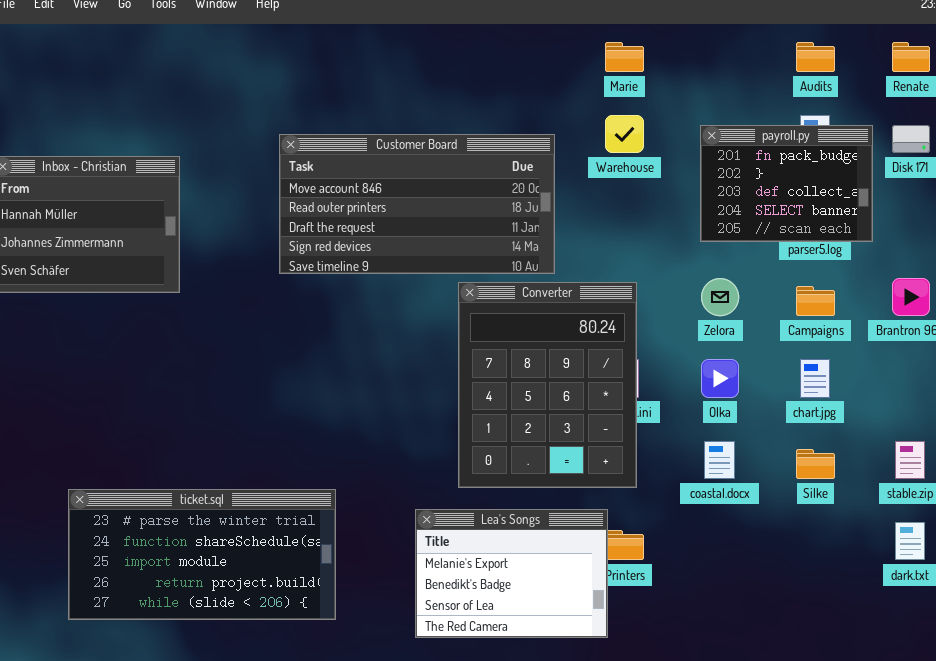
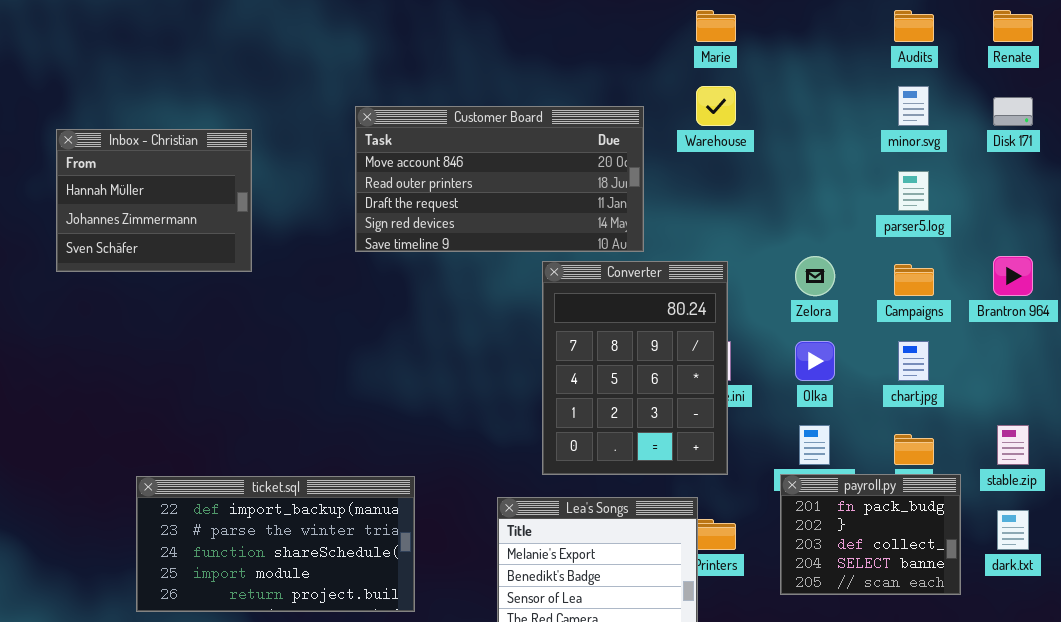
payroll.py: [700,125,873,242] -> [780,474,961,595], moved
ticket.sql: [68,489,336,620] -> [136,476,415,612], scrolled up 1 row

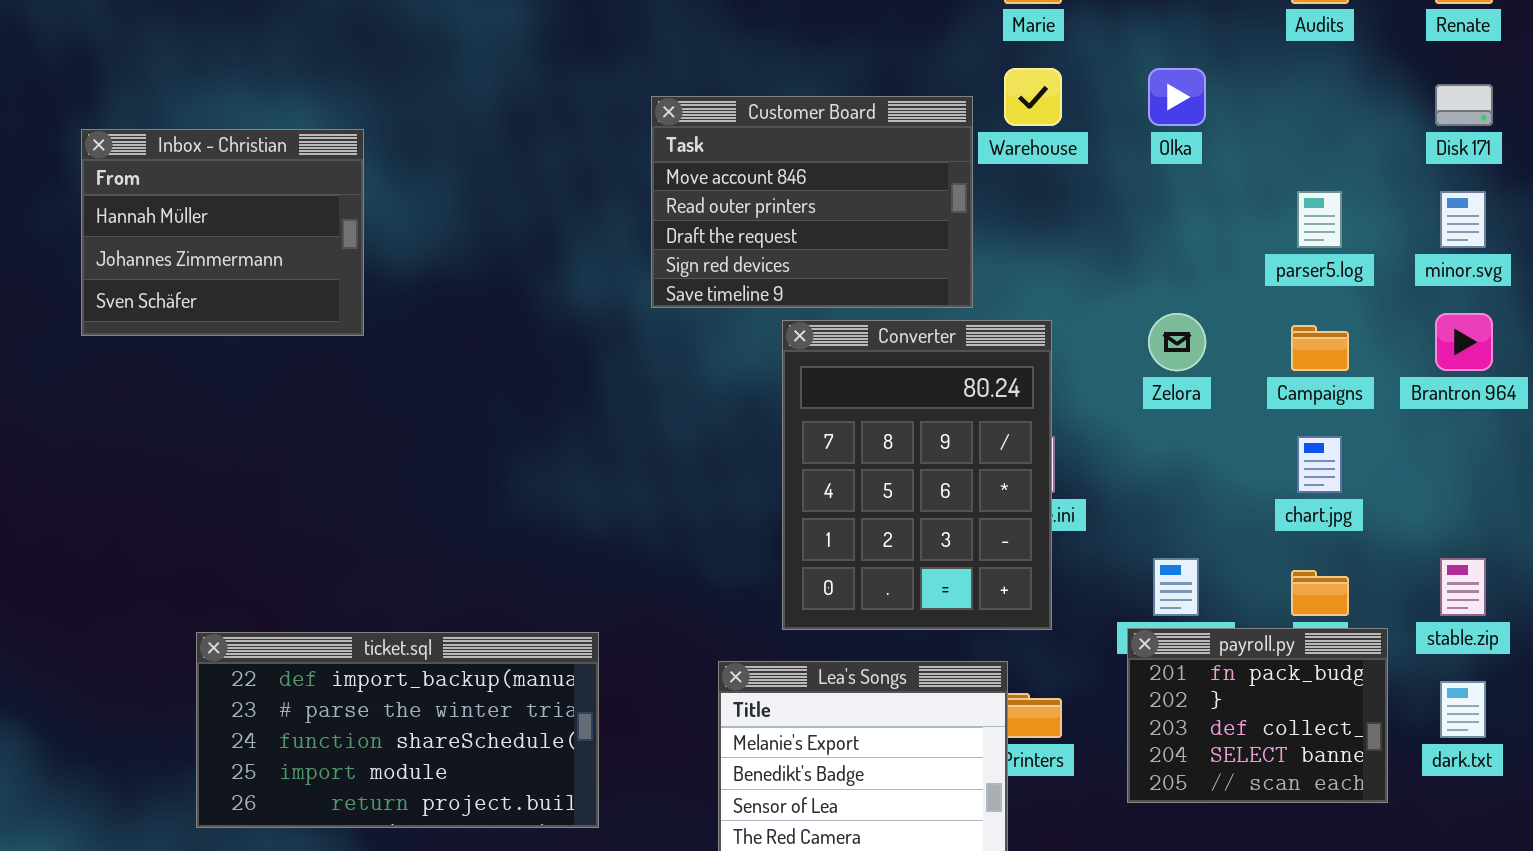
minor.svg: [898,86,929,126] -> [1440,191,1486,248], moved
Customer Board: [355,106,644,252] -> [651,96,973,308], moved, resized
Olka: [795,341,835,381] -> [1148,68,1206,126], moved

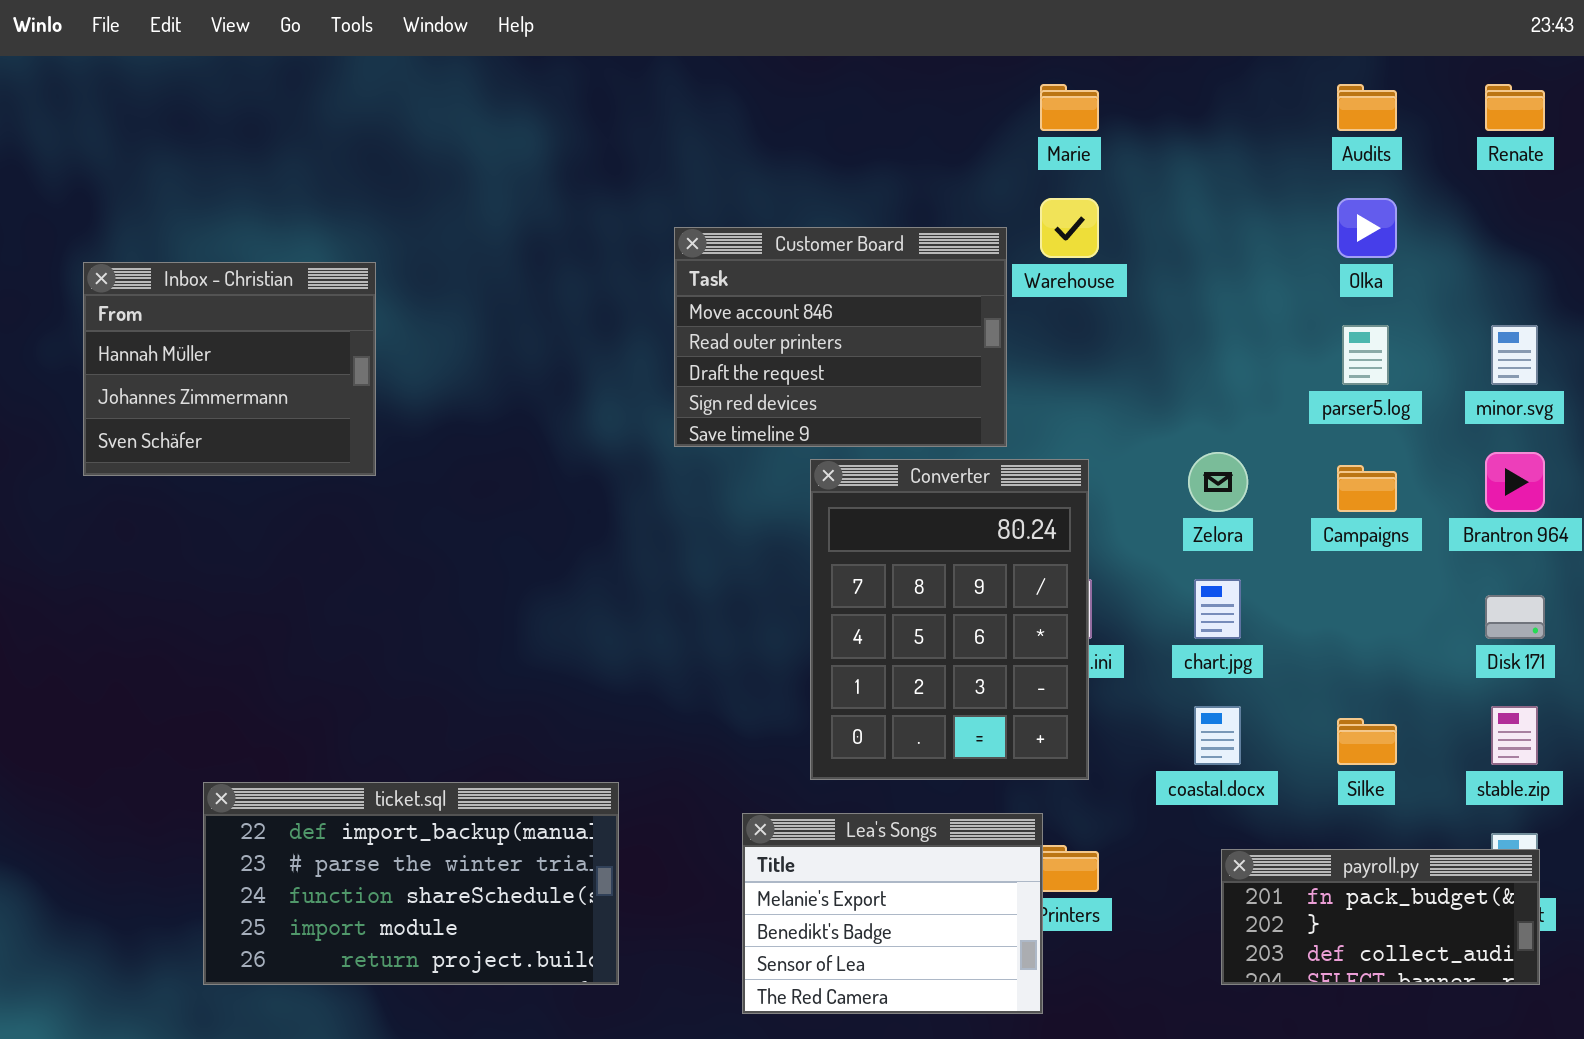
Olka: [1148,68,1206,126] -> [1337,198,1397,258], moved
Disk 171: [1435,84,1493,126] -> [1485,595,1545,639], moved
chart.jpg: [1297,436,1342,493] -> [1194,579,1241,639], moved
payroll.py: [1127,628,1388,803] -> [1221,849,1540,985], moved, resized

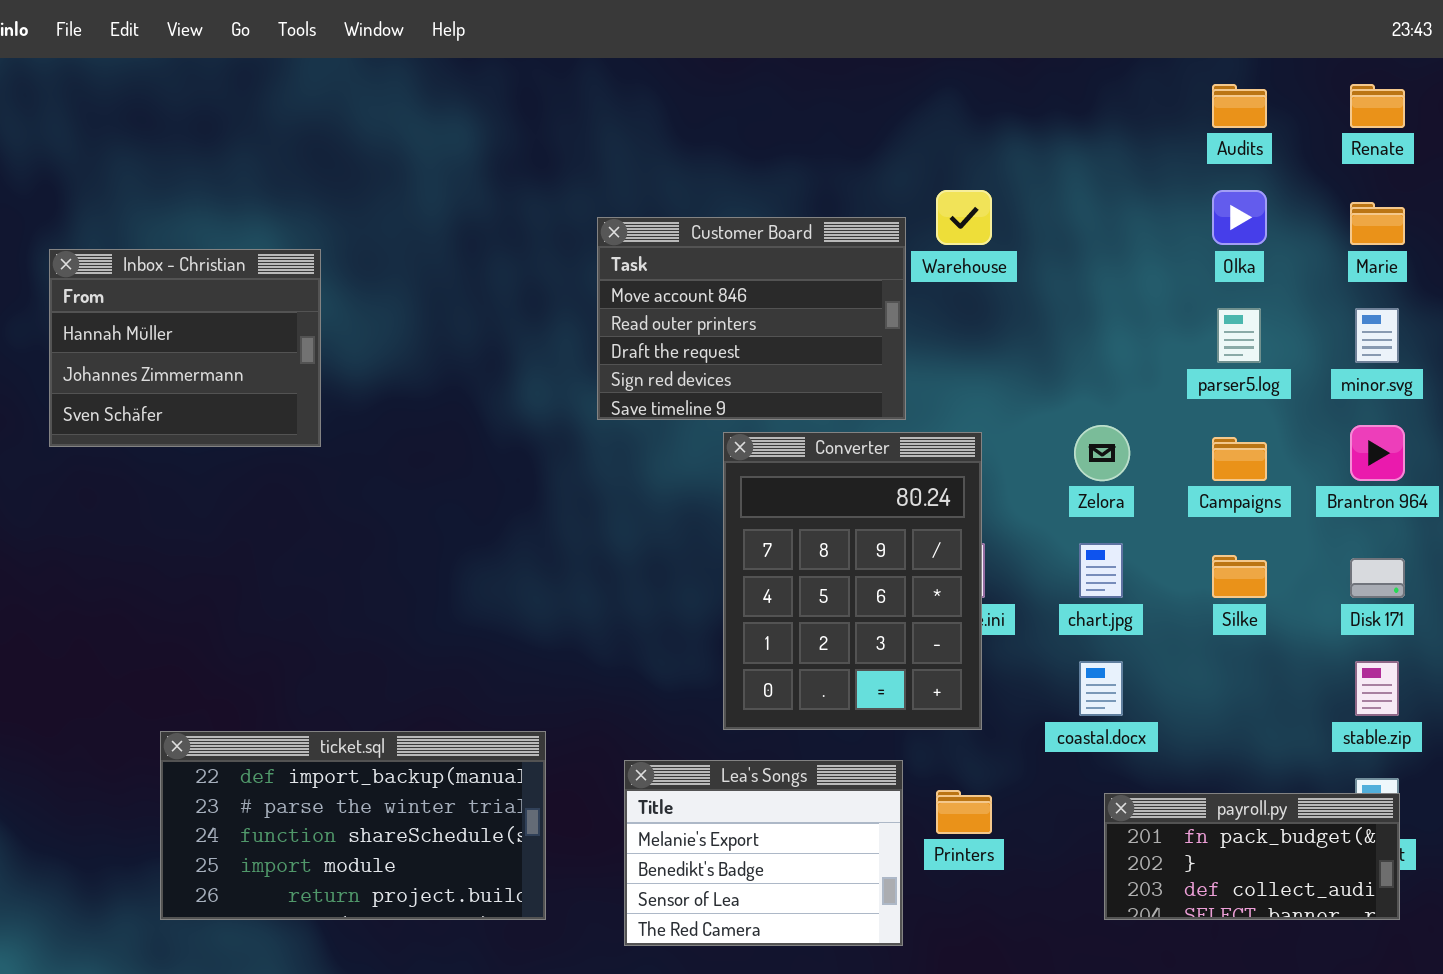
Marie: [1040,84,1099,131] -> [1350,202,1405,245], moved
Silke: [1337,718,1397,765] -> [1212,555,1267,598], moved
Lea's Songs: [742,813,1043,1014] -> [624,760,903,946], moved

